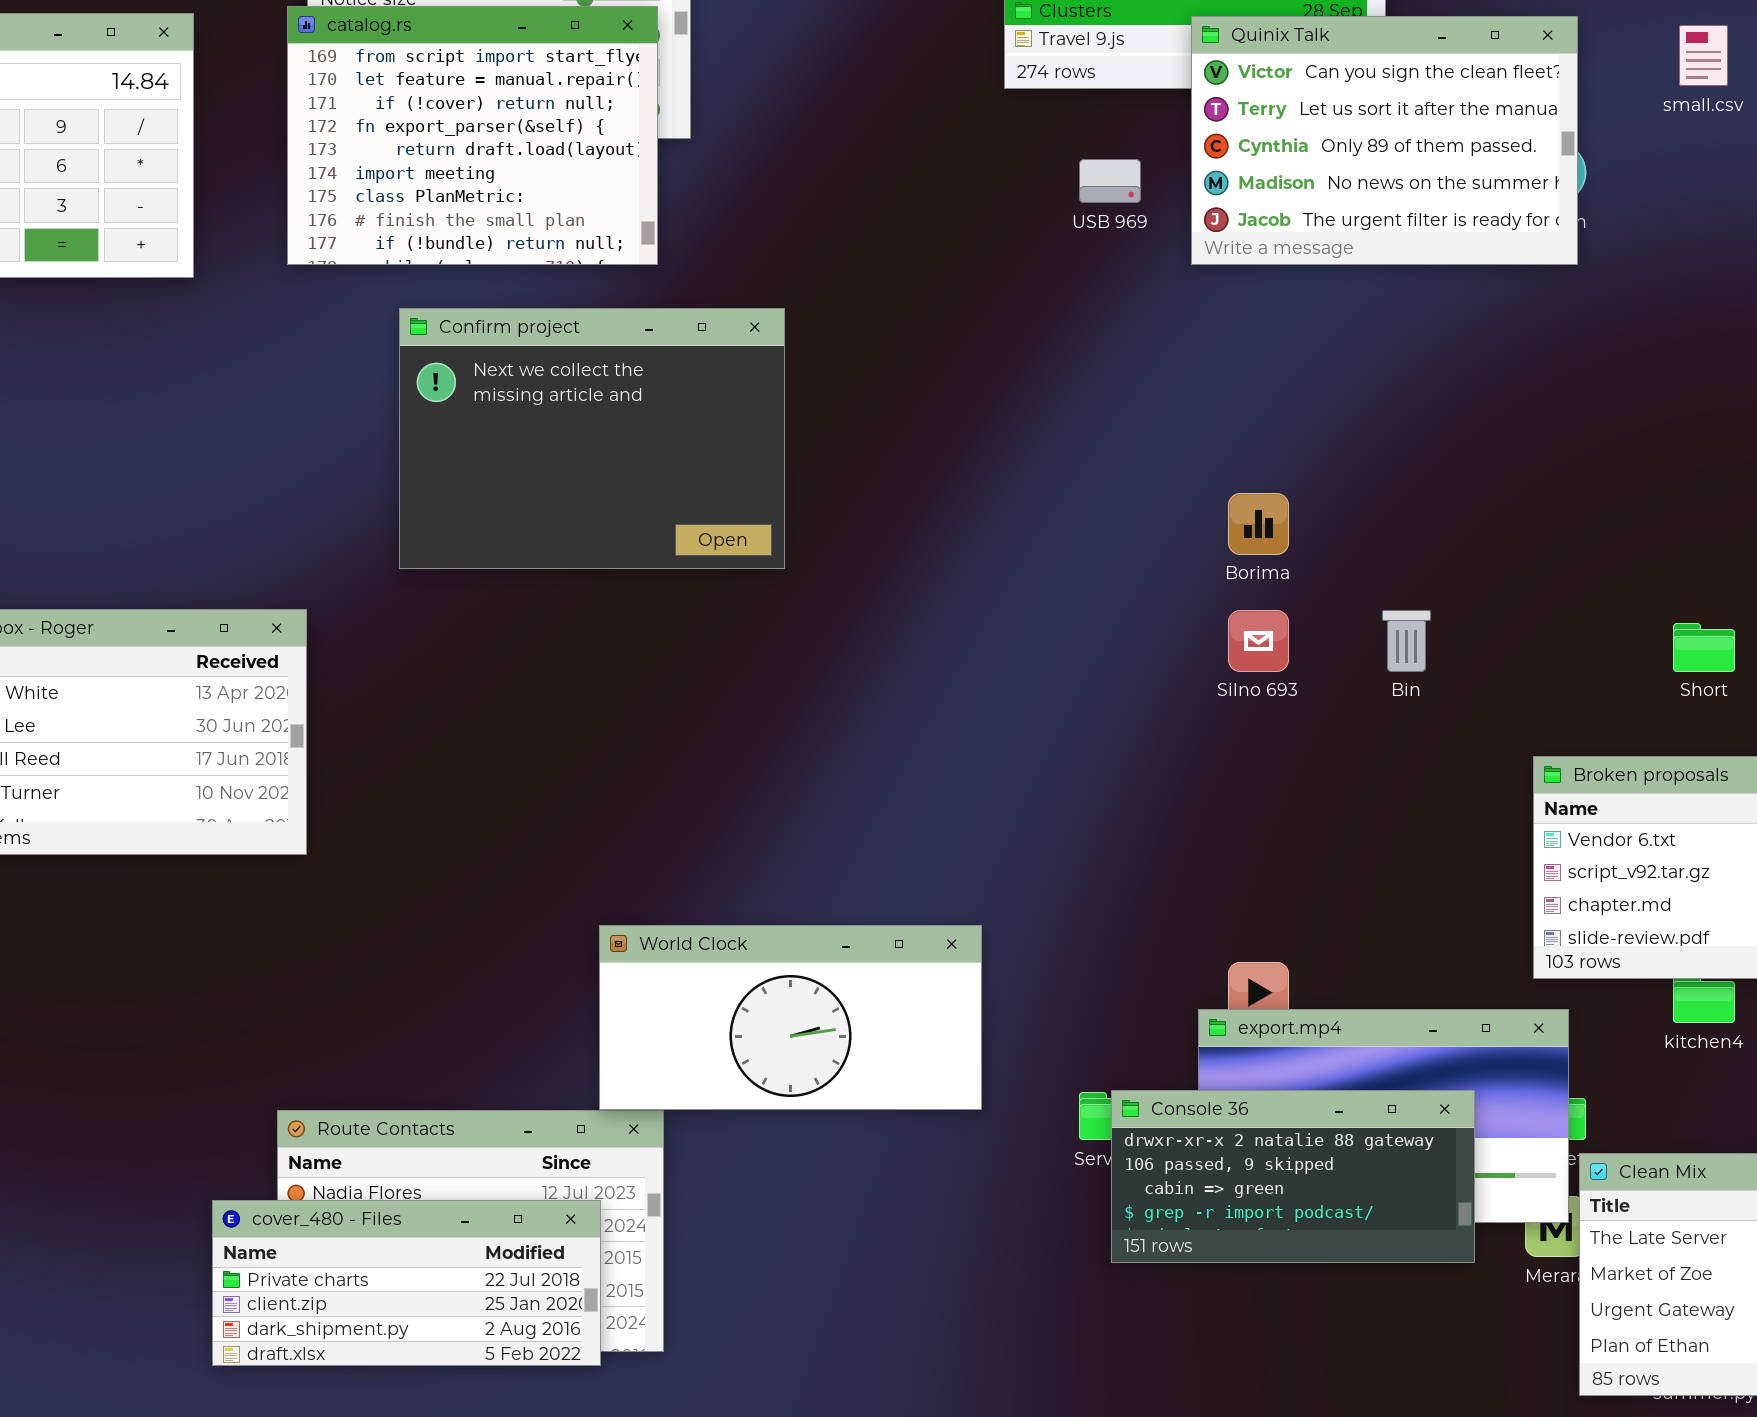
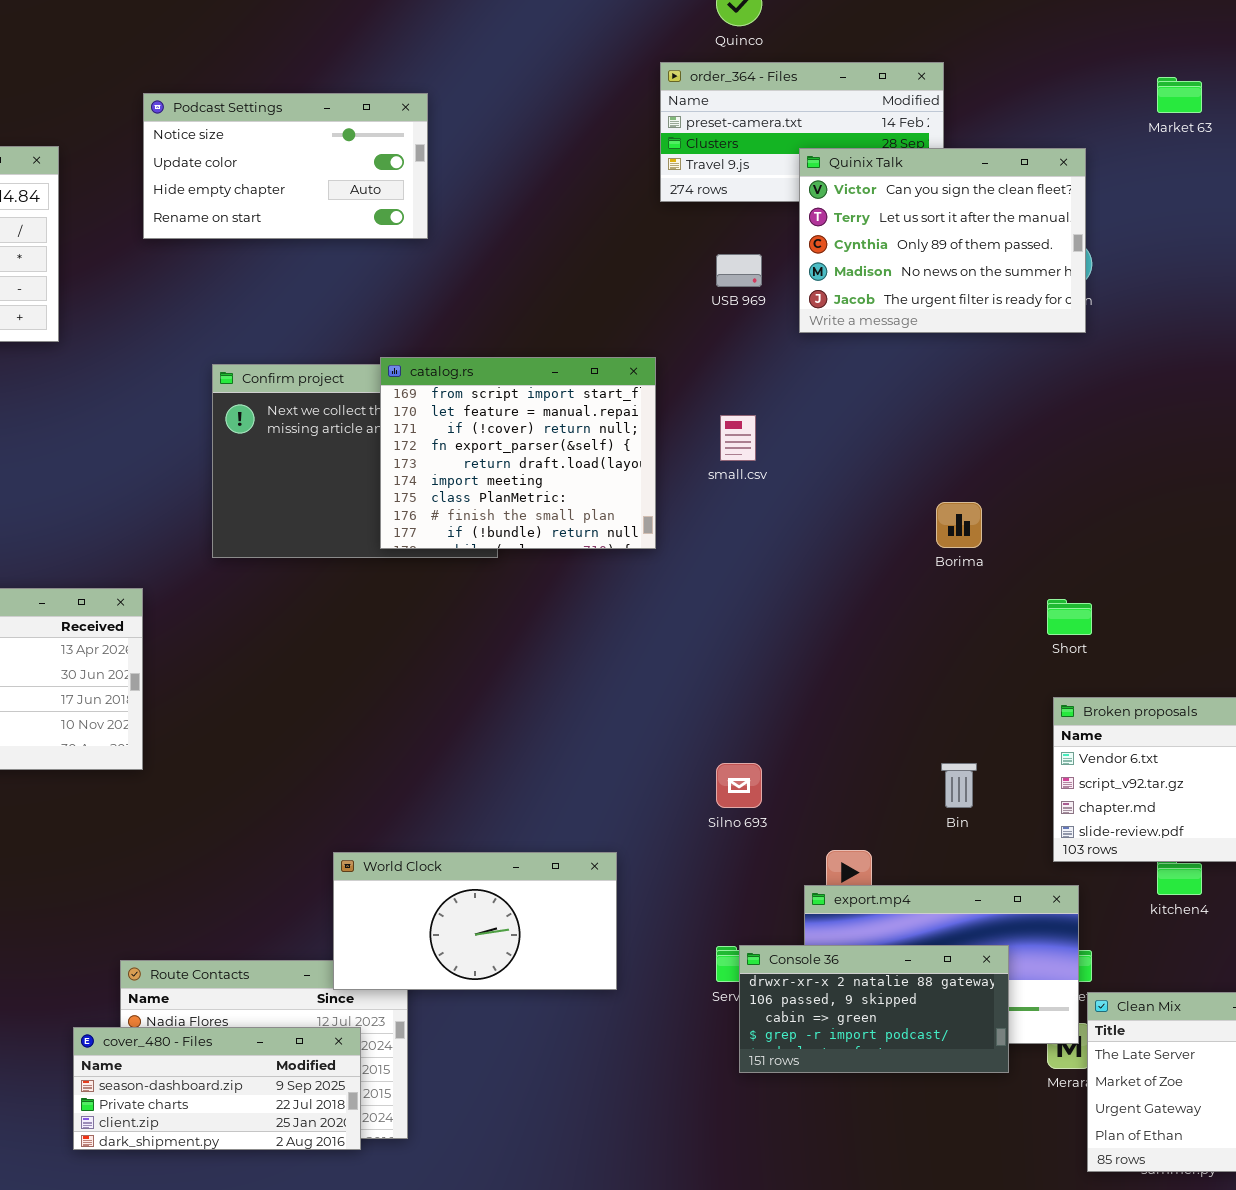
catalog.rs: [287,6,658,265] -> [380,357,656,549], moved
small.csv: [1679,25,1728,86] -> [720,415,756,461], moved
Borima: [1228,493,1289,555] -> [936,502,982,548], moved
Silno 693: [1228,610,1289,672] -> [716,763,762,808], moved
Bin: [1382,610,1431,672] -> [941,763,977,808], moved
Short: [1673,623,1735,672] -> [1047,599,1092,635], moved
World Clock: [599,925,982,1110] -> [333,852,617,990], moved
cover_480 - Files: [212,1200,601,1366] -> [73,1027,361,1150], scrolled up 1 row

